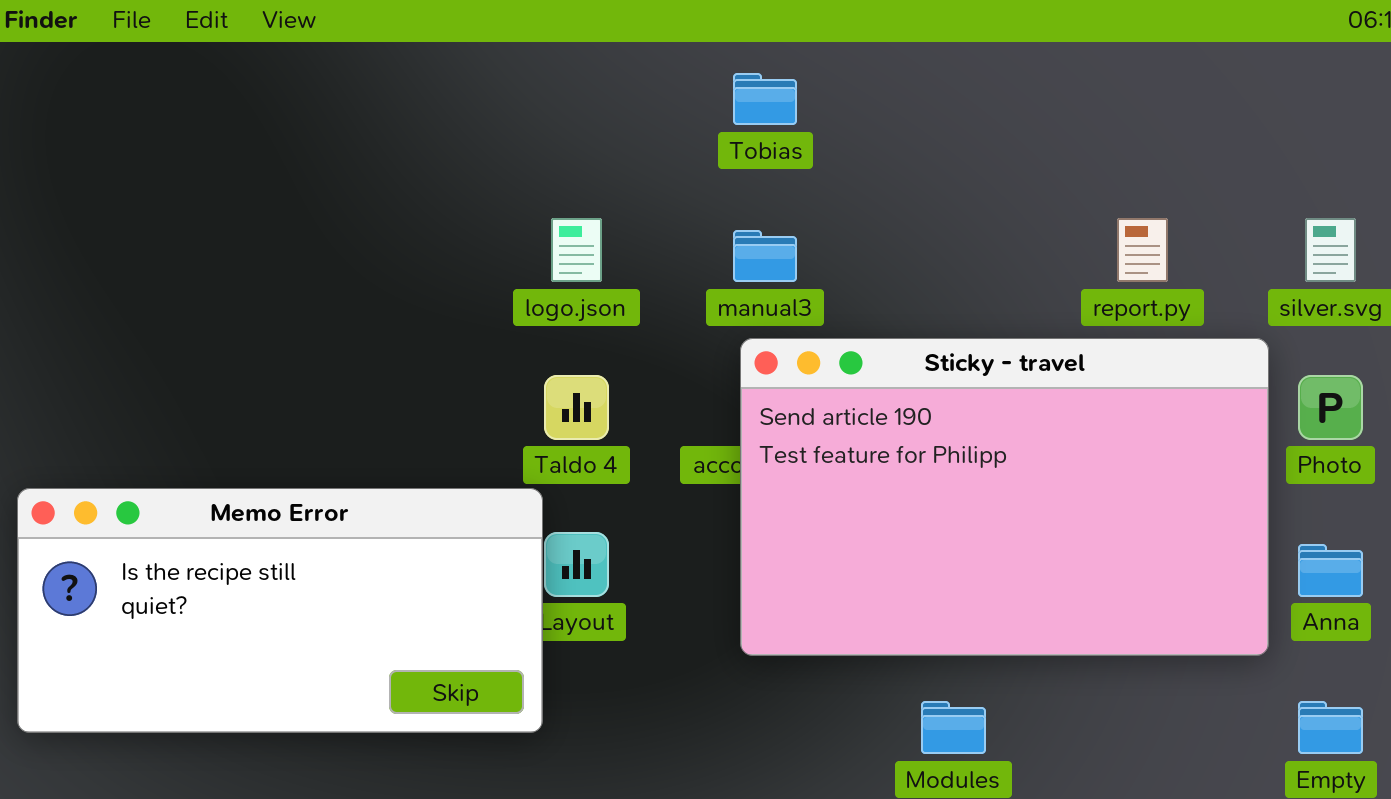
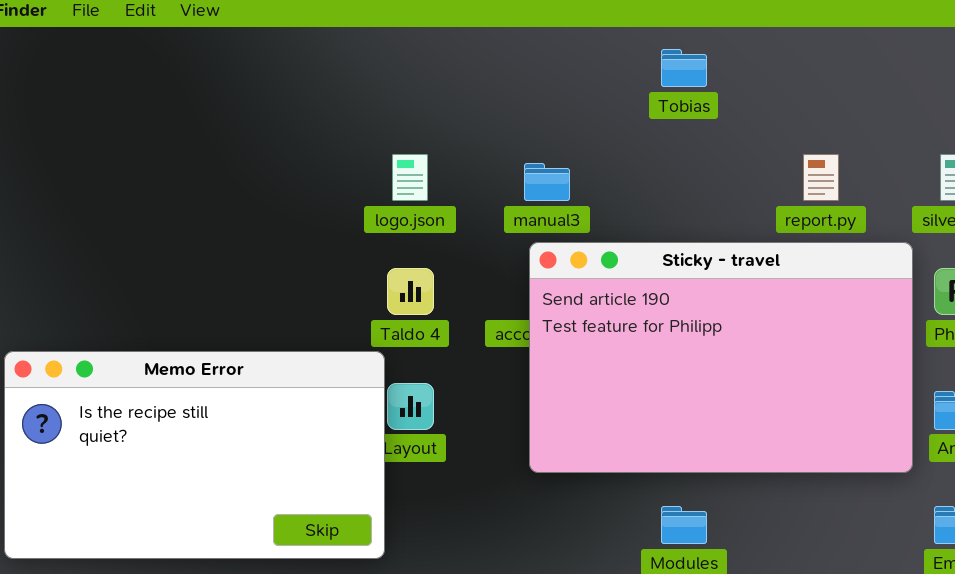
Tobias: [733,73,797,125] -> [661,49,707,87], moved
Memo Error: [17,488,543,733] -> [4,351,385,559], resized

